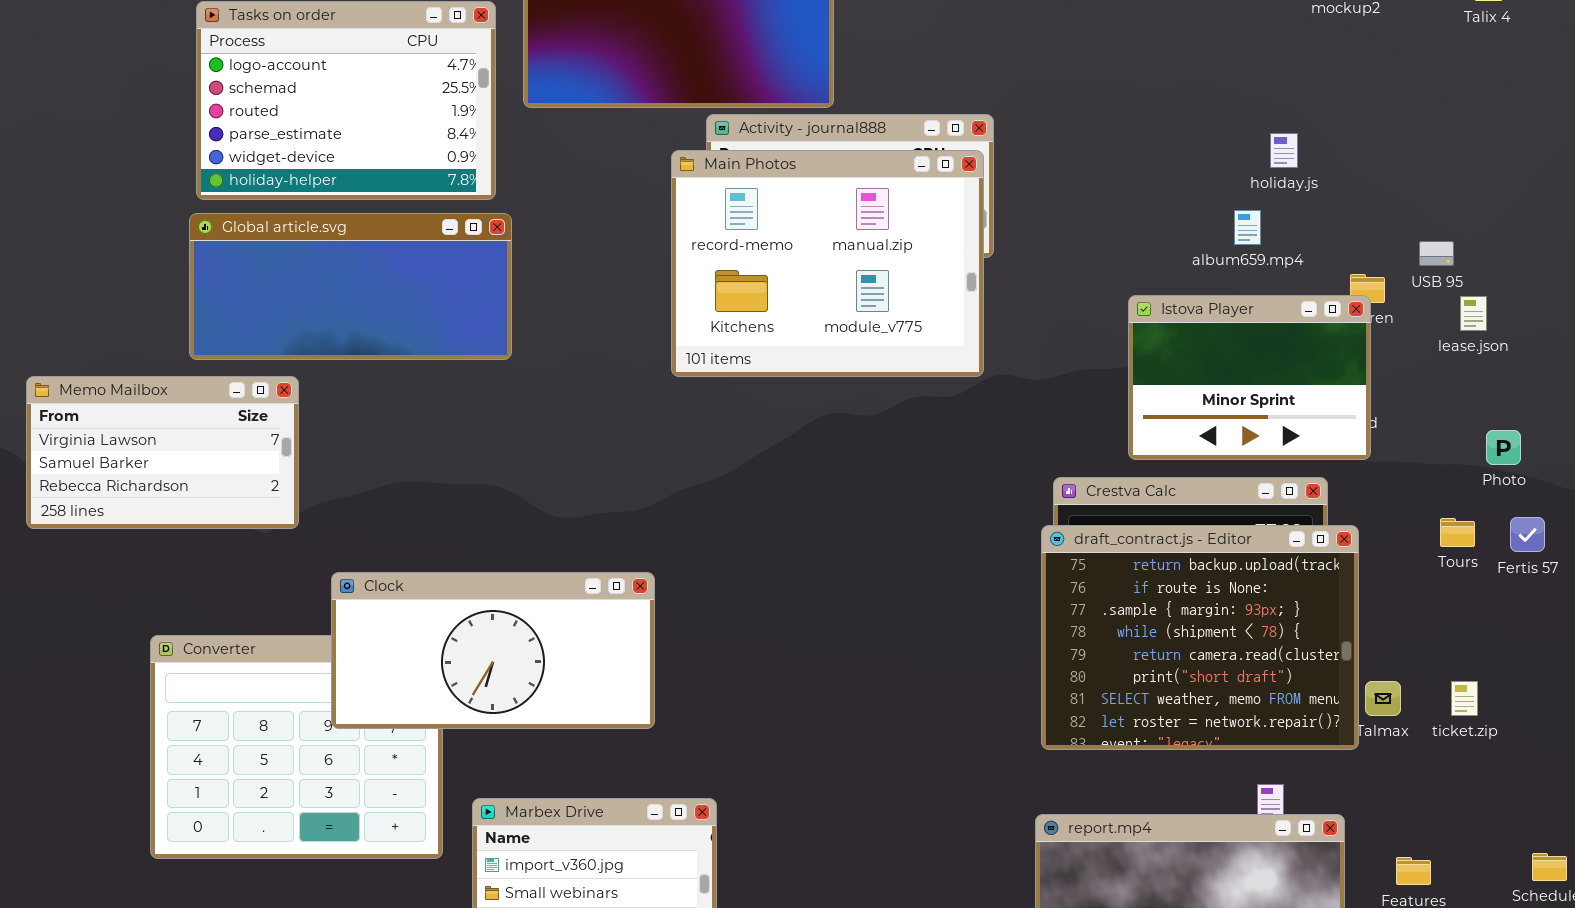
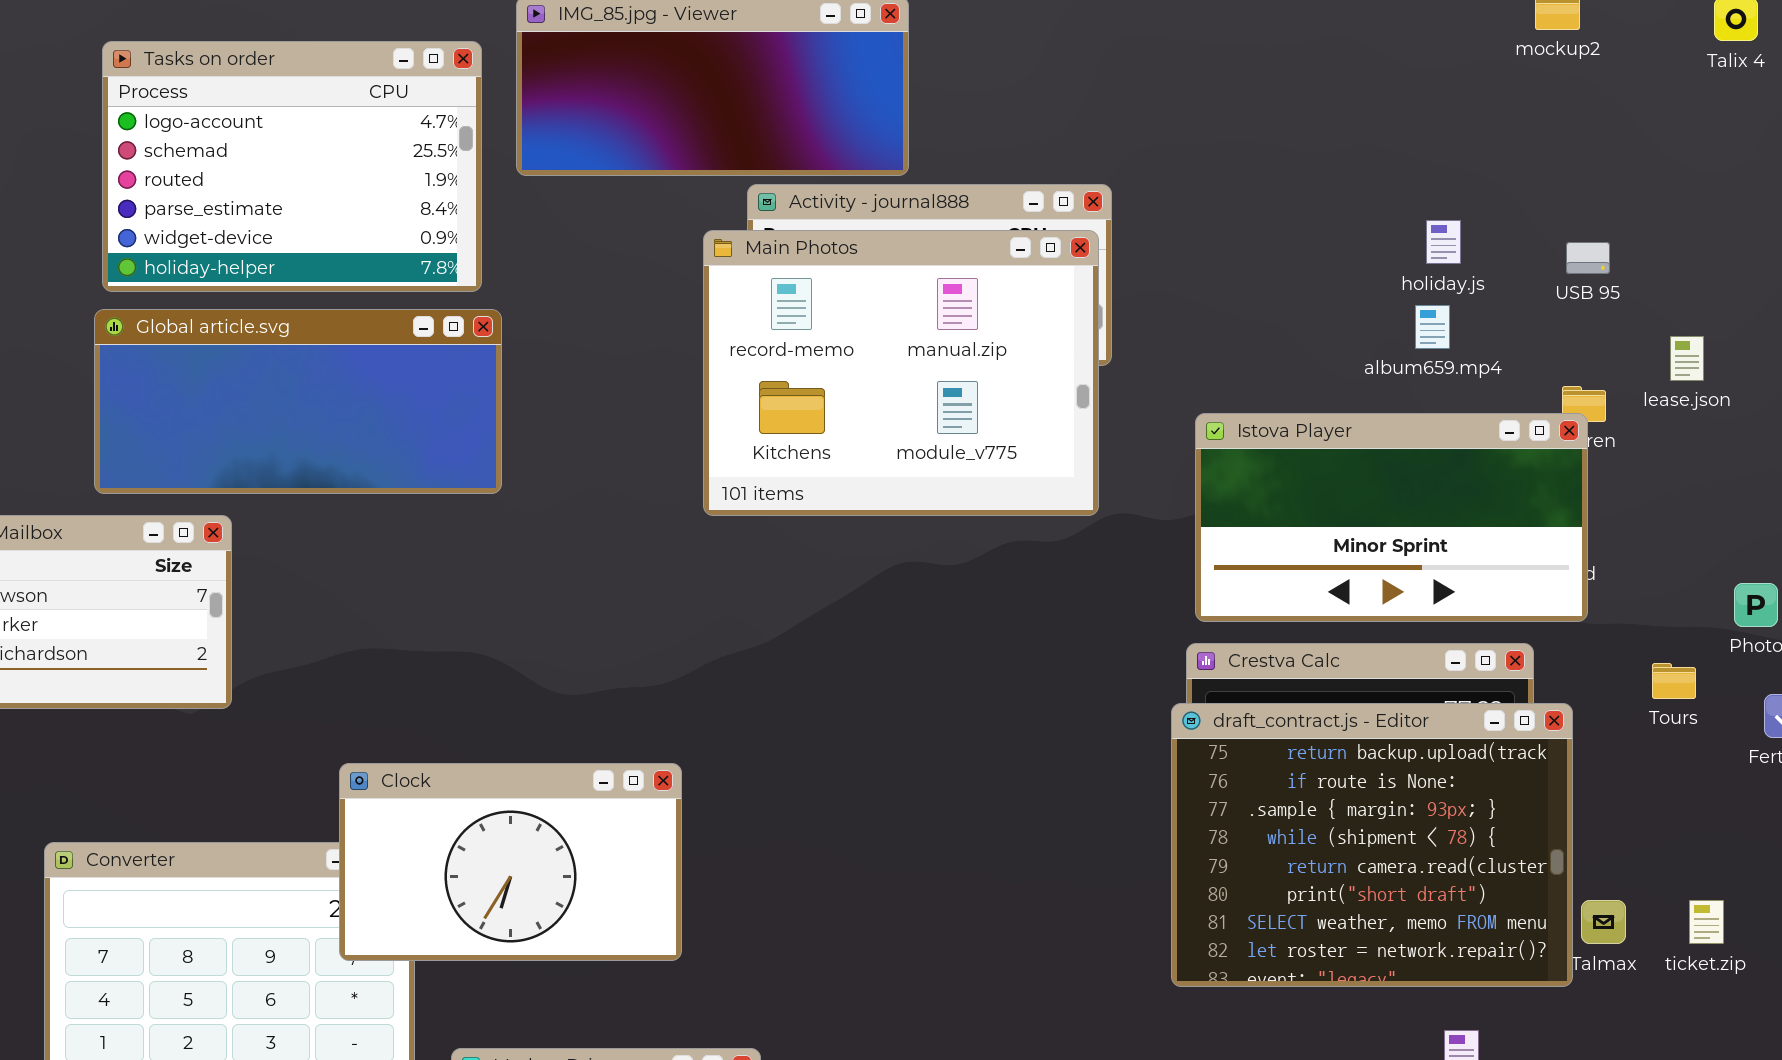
holiday.js: [1270,133,1298,168] -> [1426,220,1461,264], moved
USB 95: [1419,241,1454,266] -> [1566,242,1610,274], moved
Istova Player: [1128,295,1371,460] -> [1195,413,1588,622], resized
lease.json: [1460,296,1487,331] -> [1670,336,1704,381], moved
Tours: [1440,518,1475,547] -> [1652,663,1696,699], moved
Clock: [331,572,655,729] -> [339,763,682,961], resized

